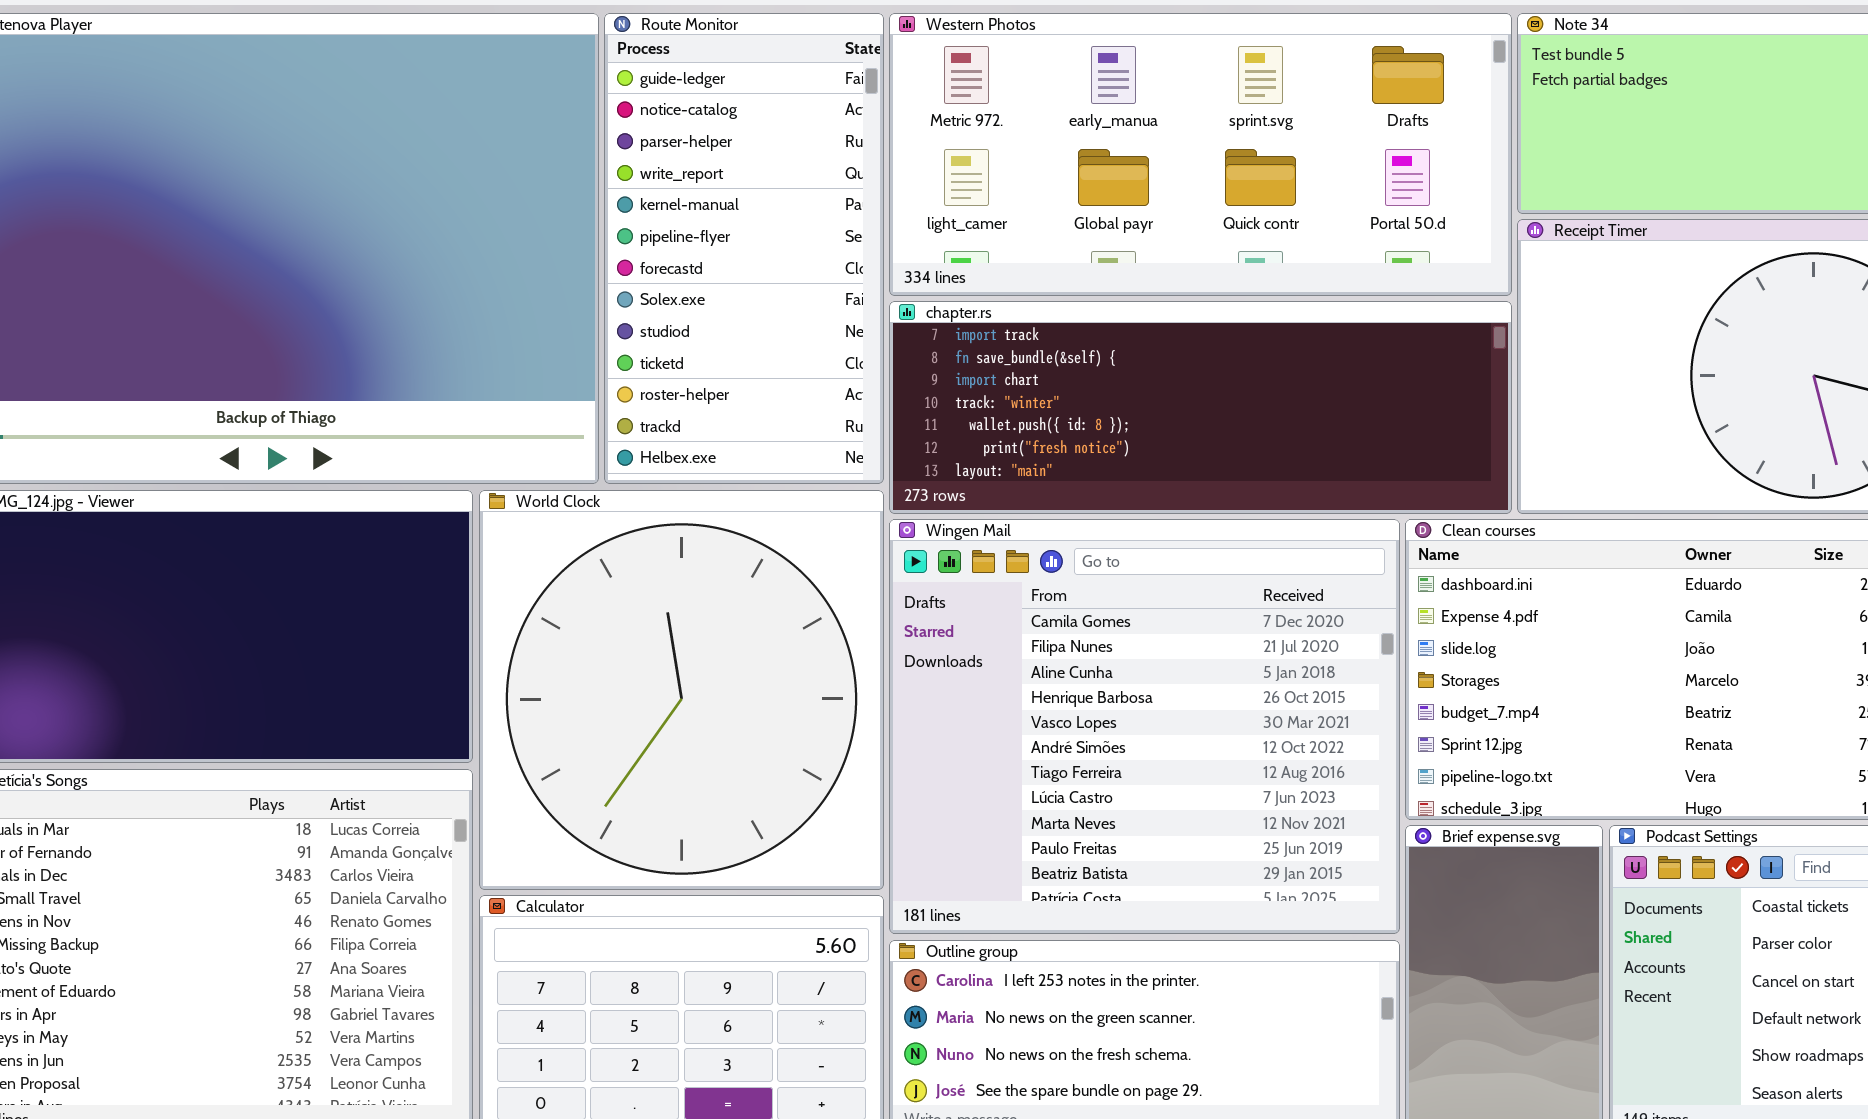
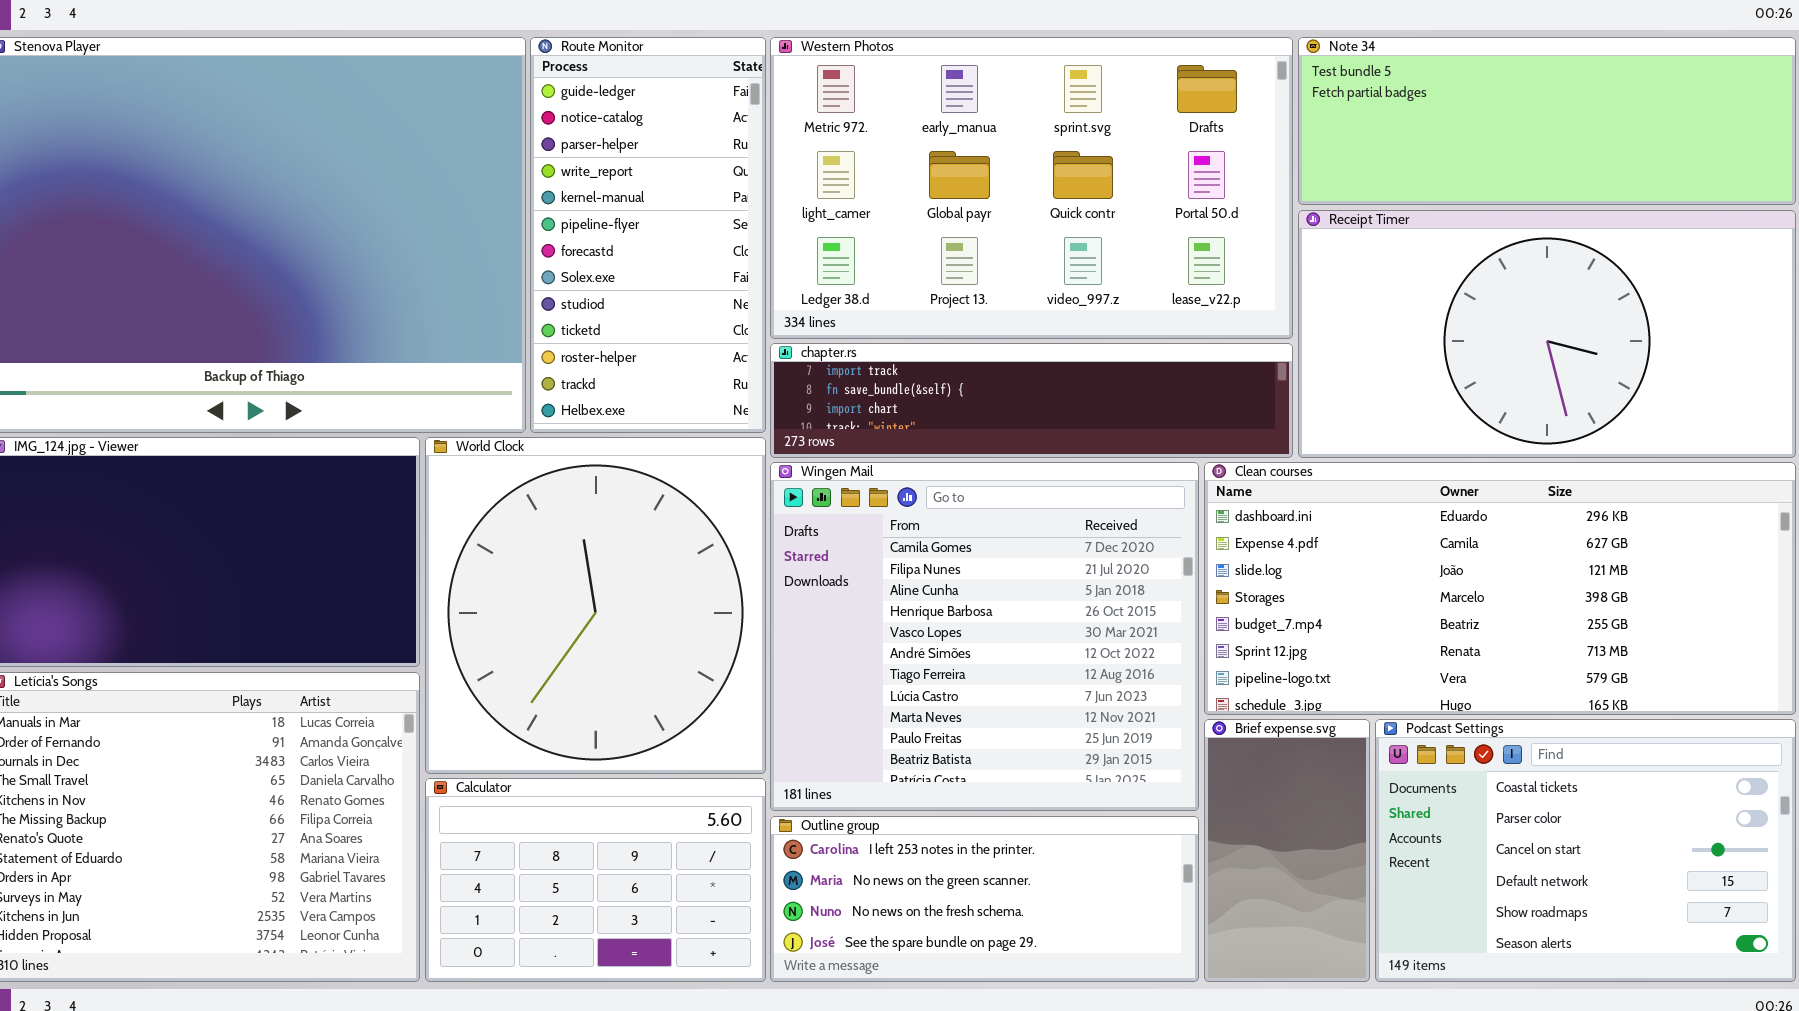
Western Photos: [889,13,1512,296] -> [770,37,1293,339], resized
chapter.rs: [889,301,1512,514] -> [770,343,1293,458], resized

